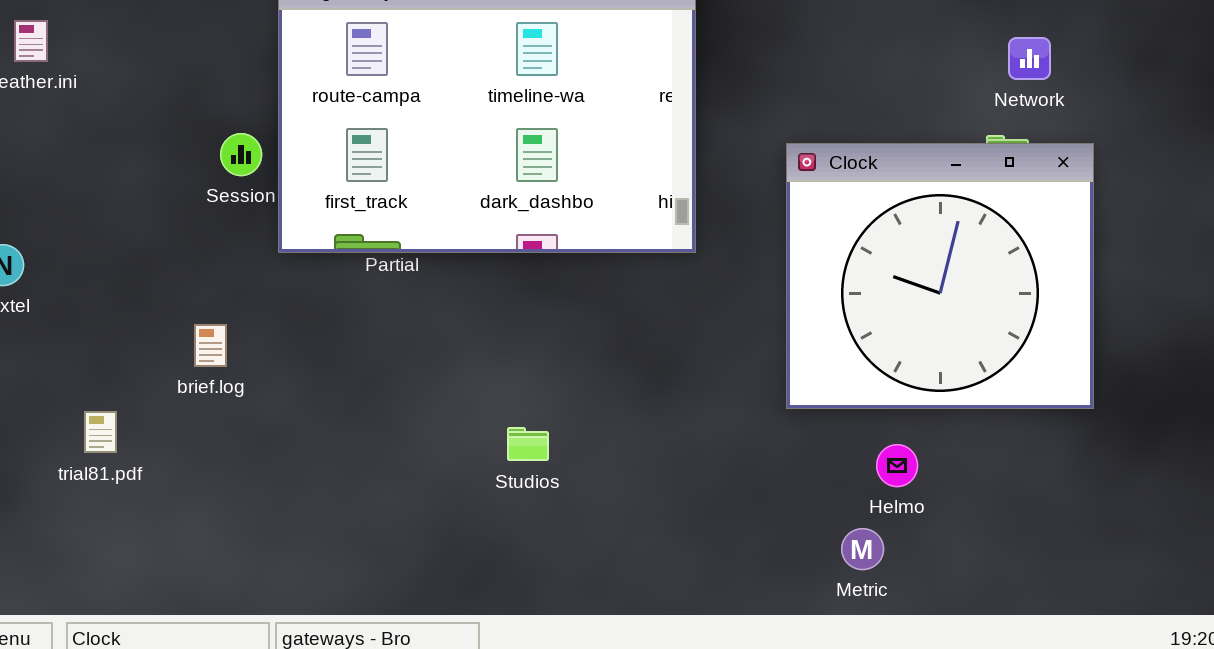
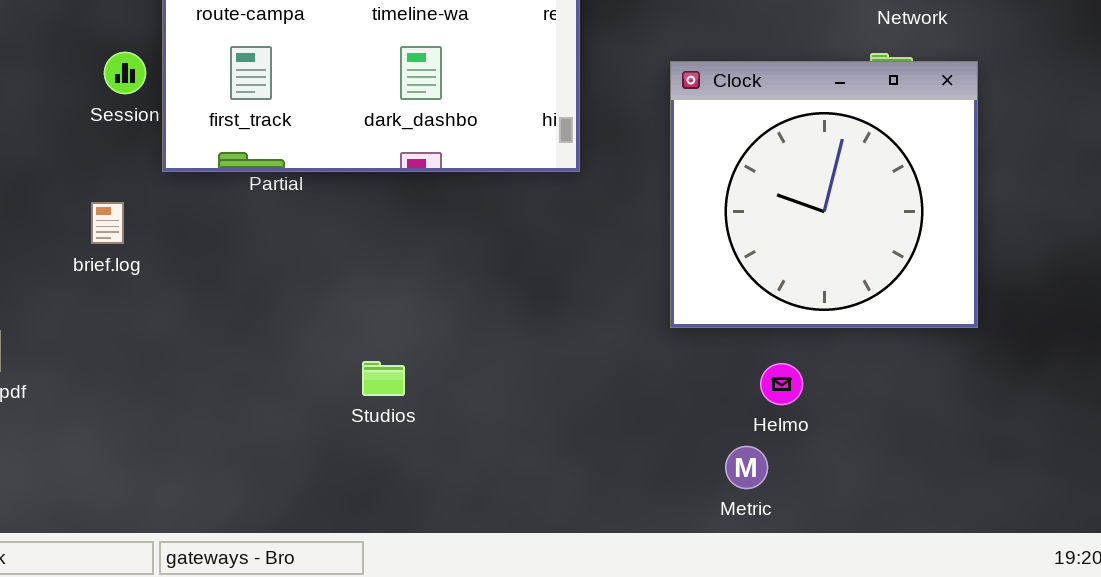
brief.log: [194,324,227,367] -> [91,202,124,244], moved
Studios: [507,427,549,461] -> [362,361,405,396], moved

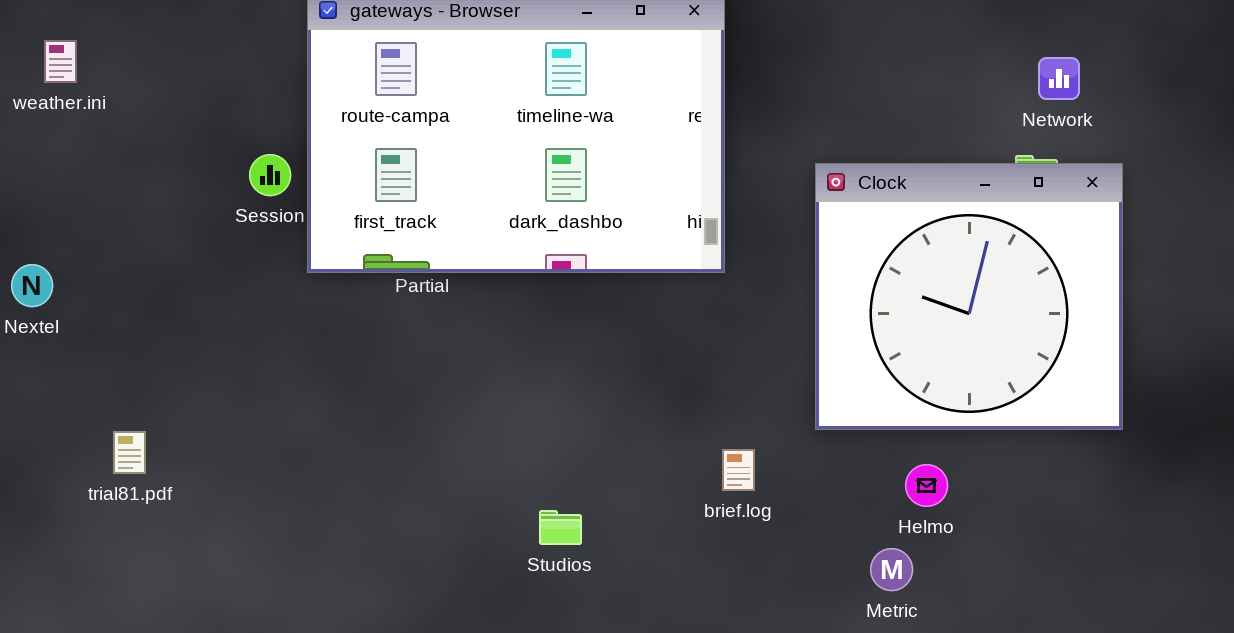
brief.log: [91,202,124,244] -> [722,449,755,491], moved
Studios: [362,361,405,396] -> [539,510,582,545], moved

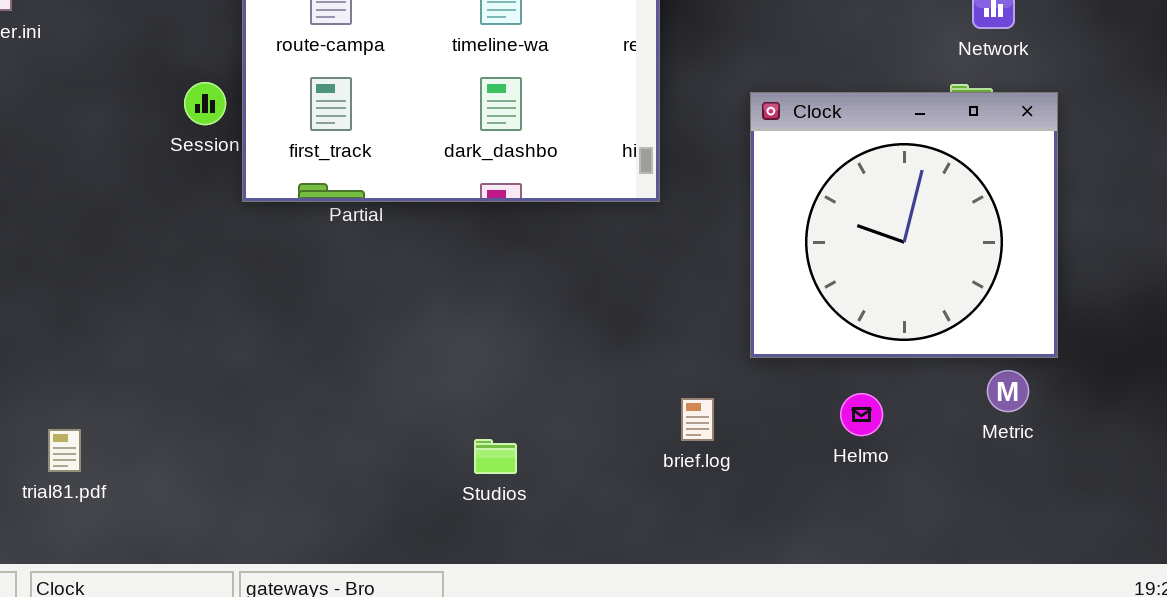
trial81.pdf: [113,431,146,474] -> [48,429,81,472], moved
brief.log: [722,449,755,491] -> [681,398,714,441], moved
Metric: [870,548,913,591] -> [987,370,1029,412], moved

